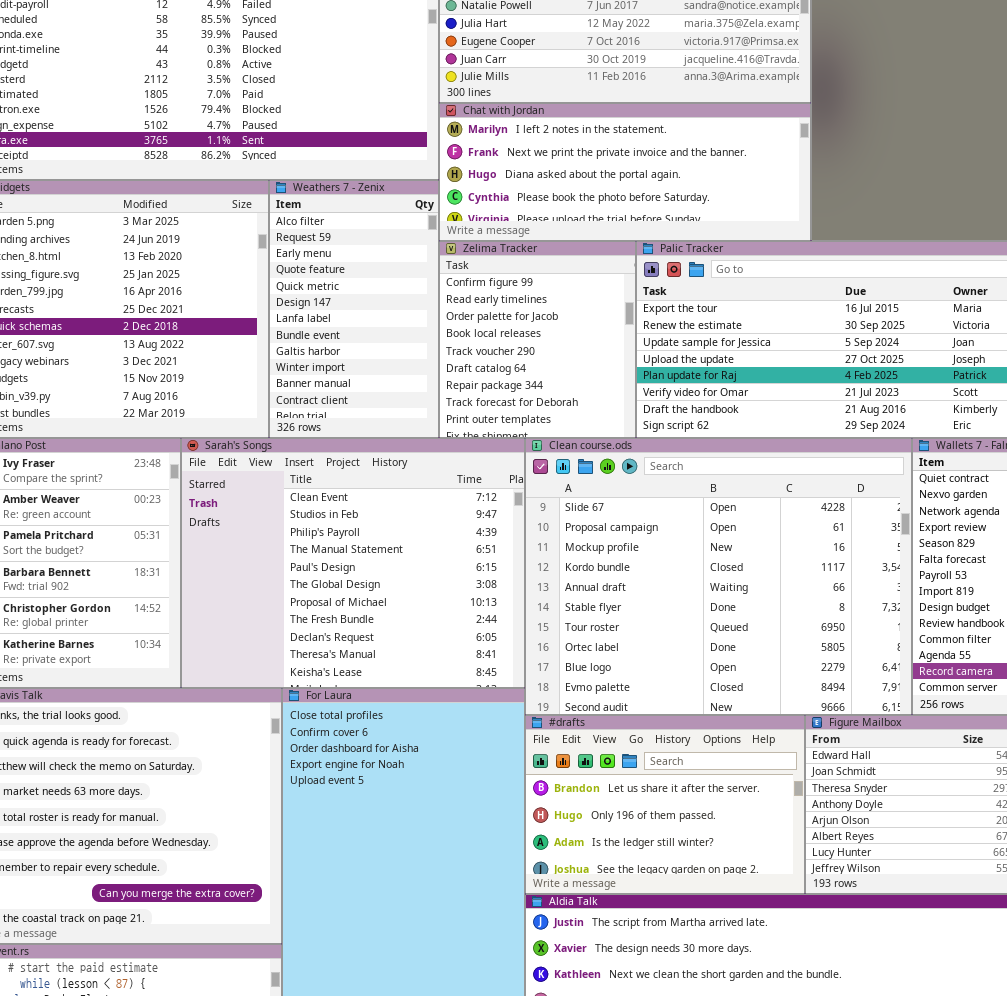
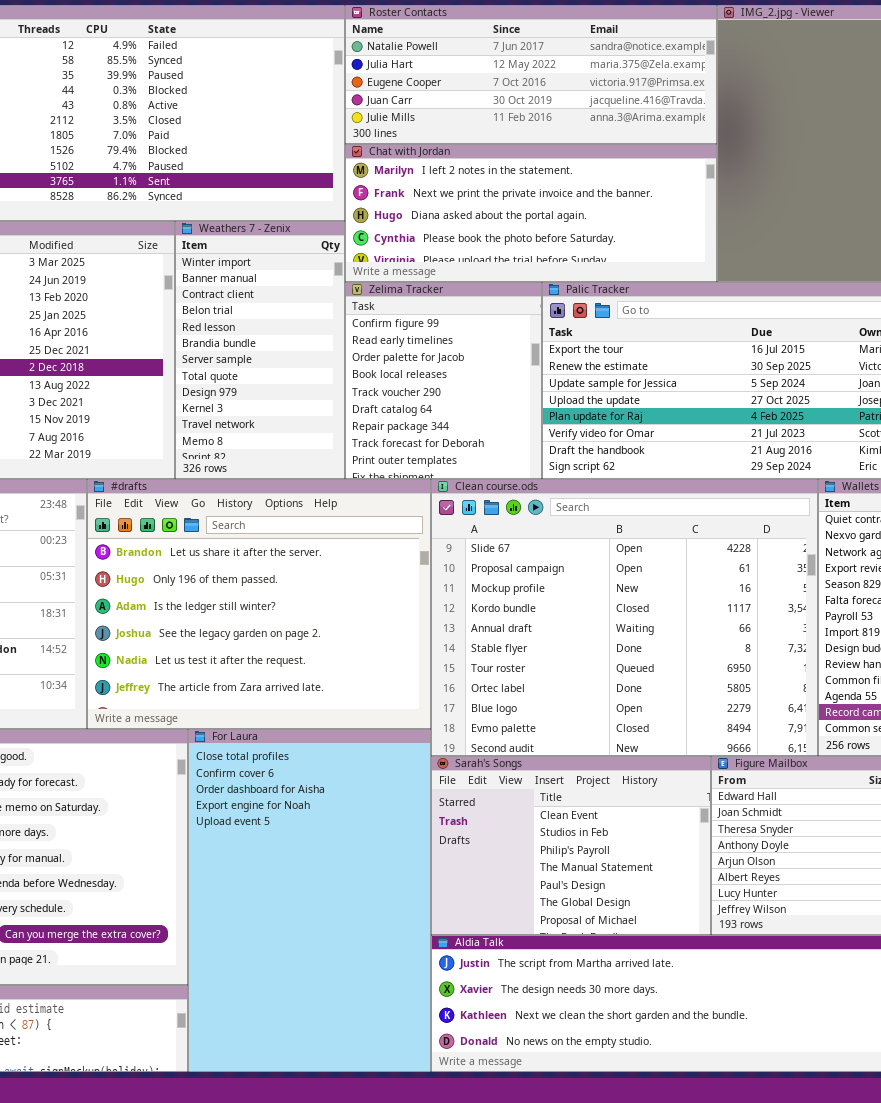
Weathers 7 - Zenix: [269,180,439,438] -> [175,221,345,479], scrolled down 9 rows
Sarah's Songs: [181,438,525,688] -> [431,756,711,935], moved, resized
#drafts: [525,715,805,894] -> [87,479,431,729], moved, resized

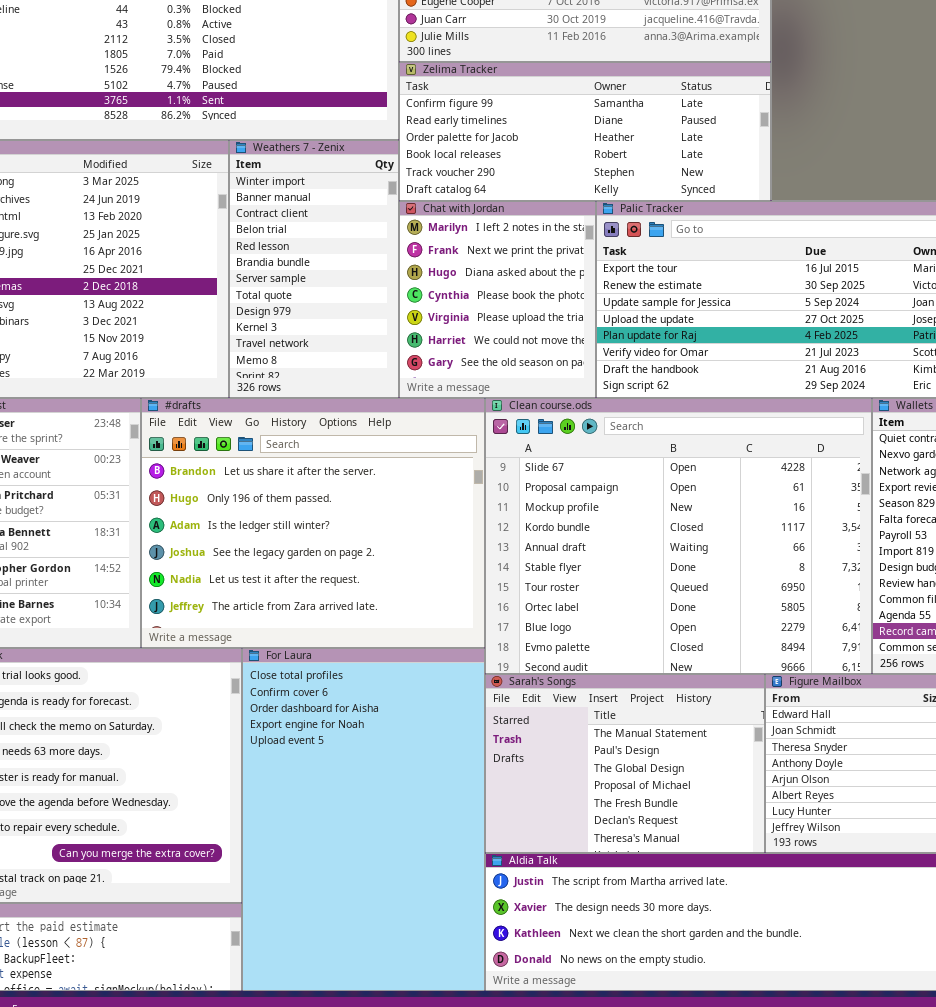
Chat with Jordan: [345,144,717,282] -> [399,201,596,398], moved, resized
Zelima Tracker: [345,282,542,479] -> [399,62,771,201], moved, resized
Sarah's Songs: [431,756,711,935] -> [485,674,765,853], scrolled down 3 rows

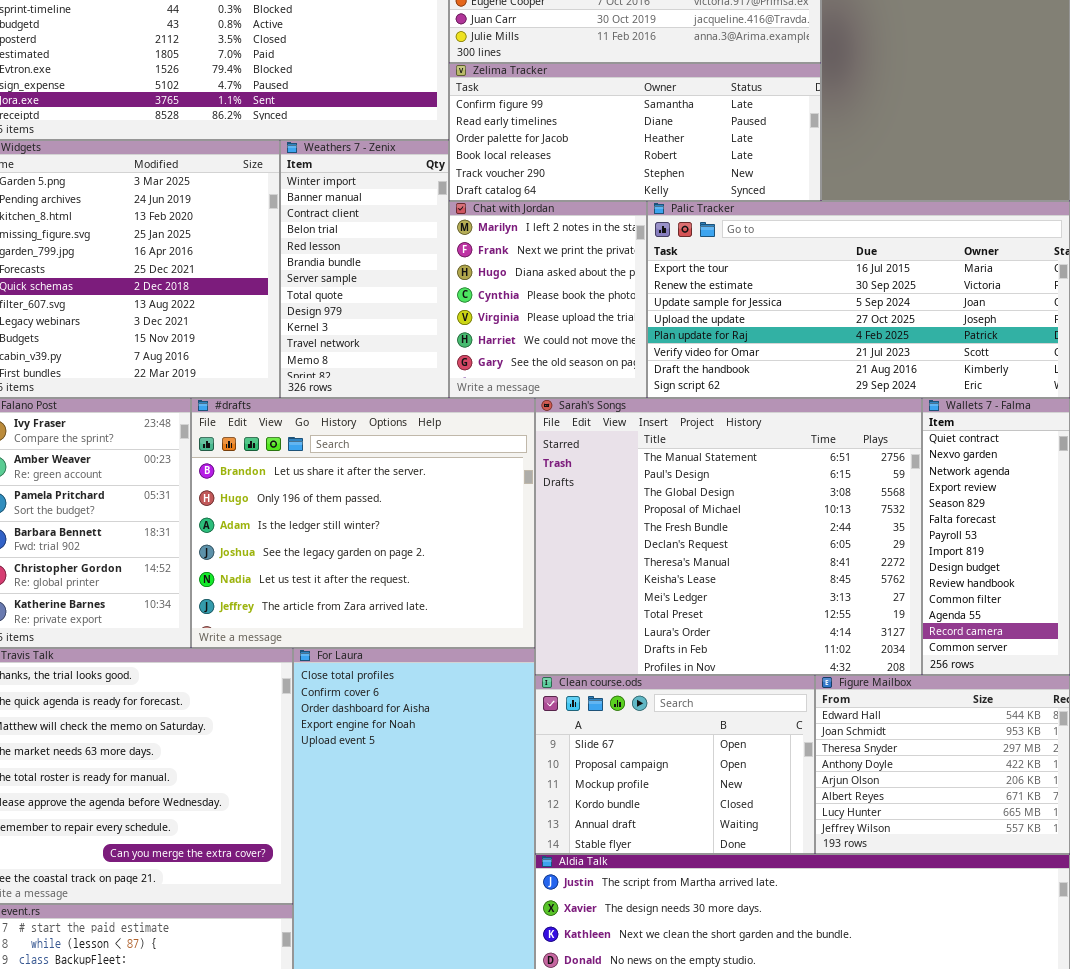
Clean course.ods: [485,398,872,674] -> [535,675,815,854], moved, resized
Sarah's Songs: [485,674,765,853] -> [535,398,922,675], moved, resized

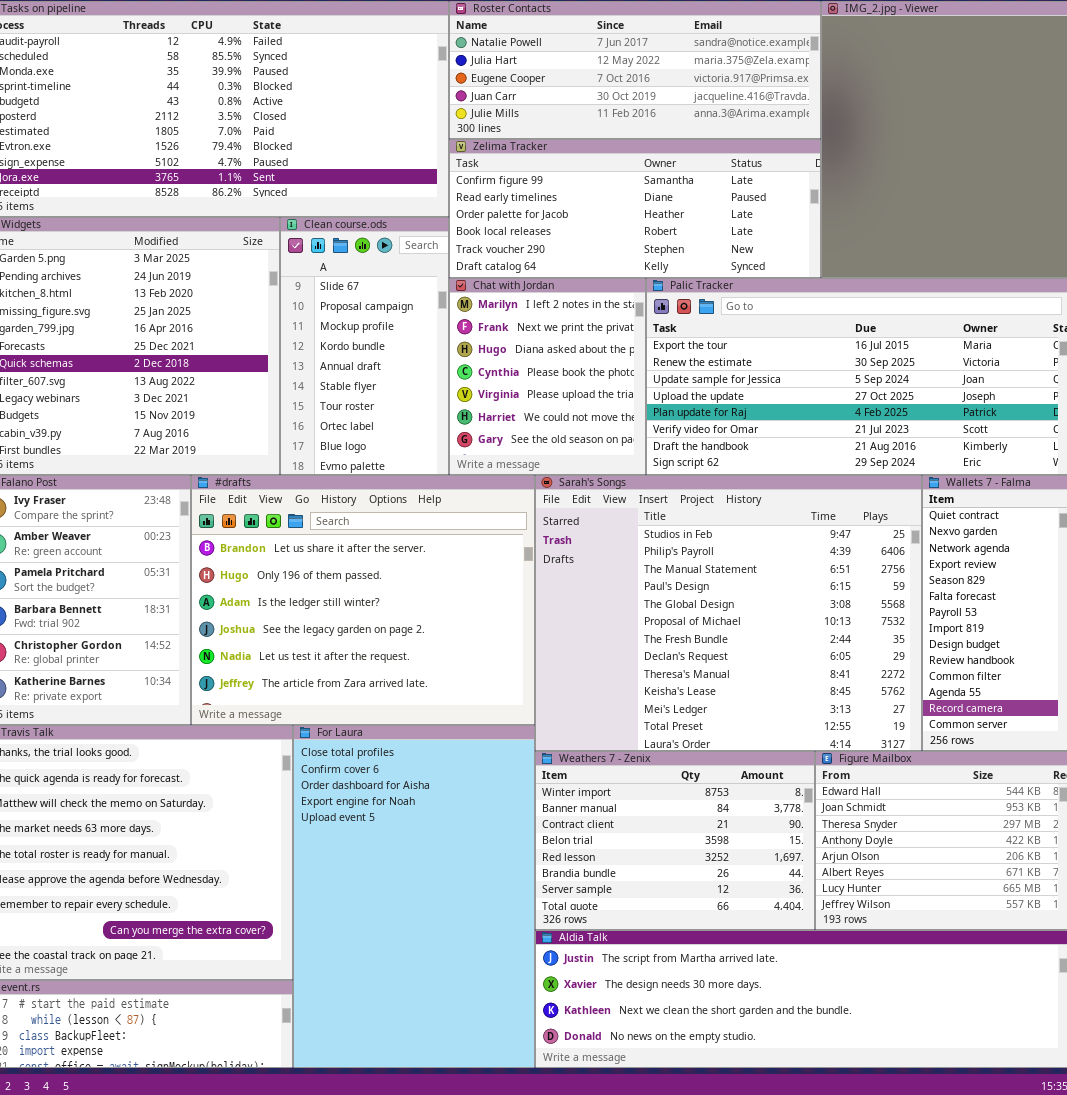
Weathers 7 - Zenix: [280,140,449,398] -> [535,751,815,930], moved, resized
Sarah's Songs: [535,398,922,675] -> [535,475,922,751], scrolled up 2 rows
Clean course.ods: [535,675,815,854] -> [280,217,449,475], moved, resized

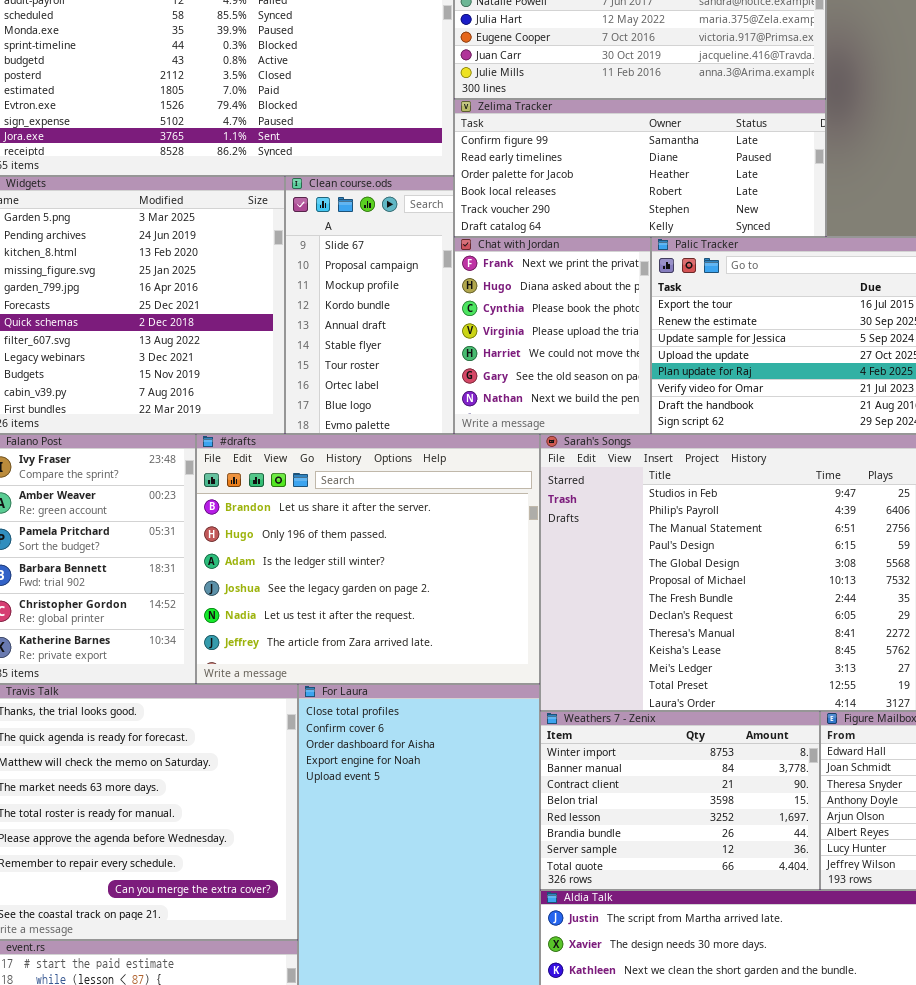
Chat with Jordan: [449,278,646,475] -> [454,237,651,434], scrolled down 1 row

